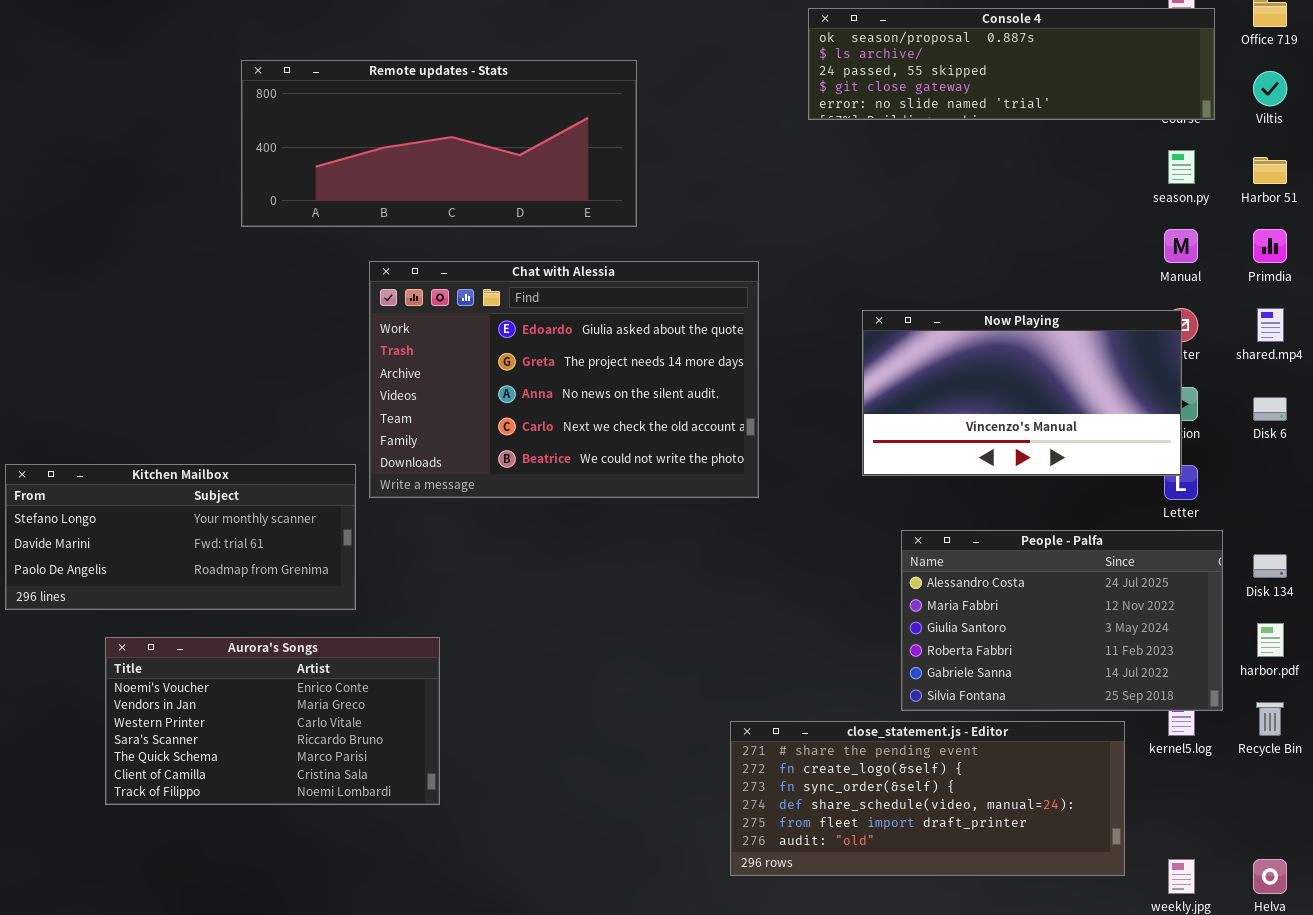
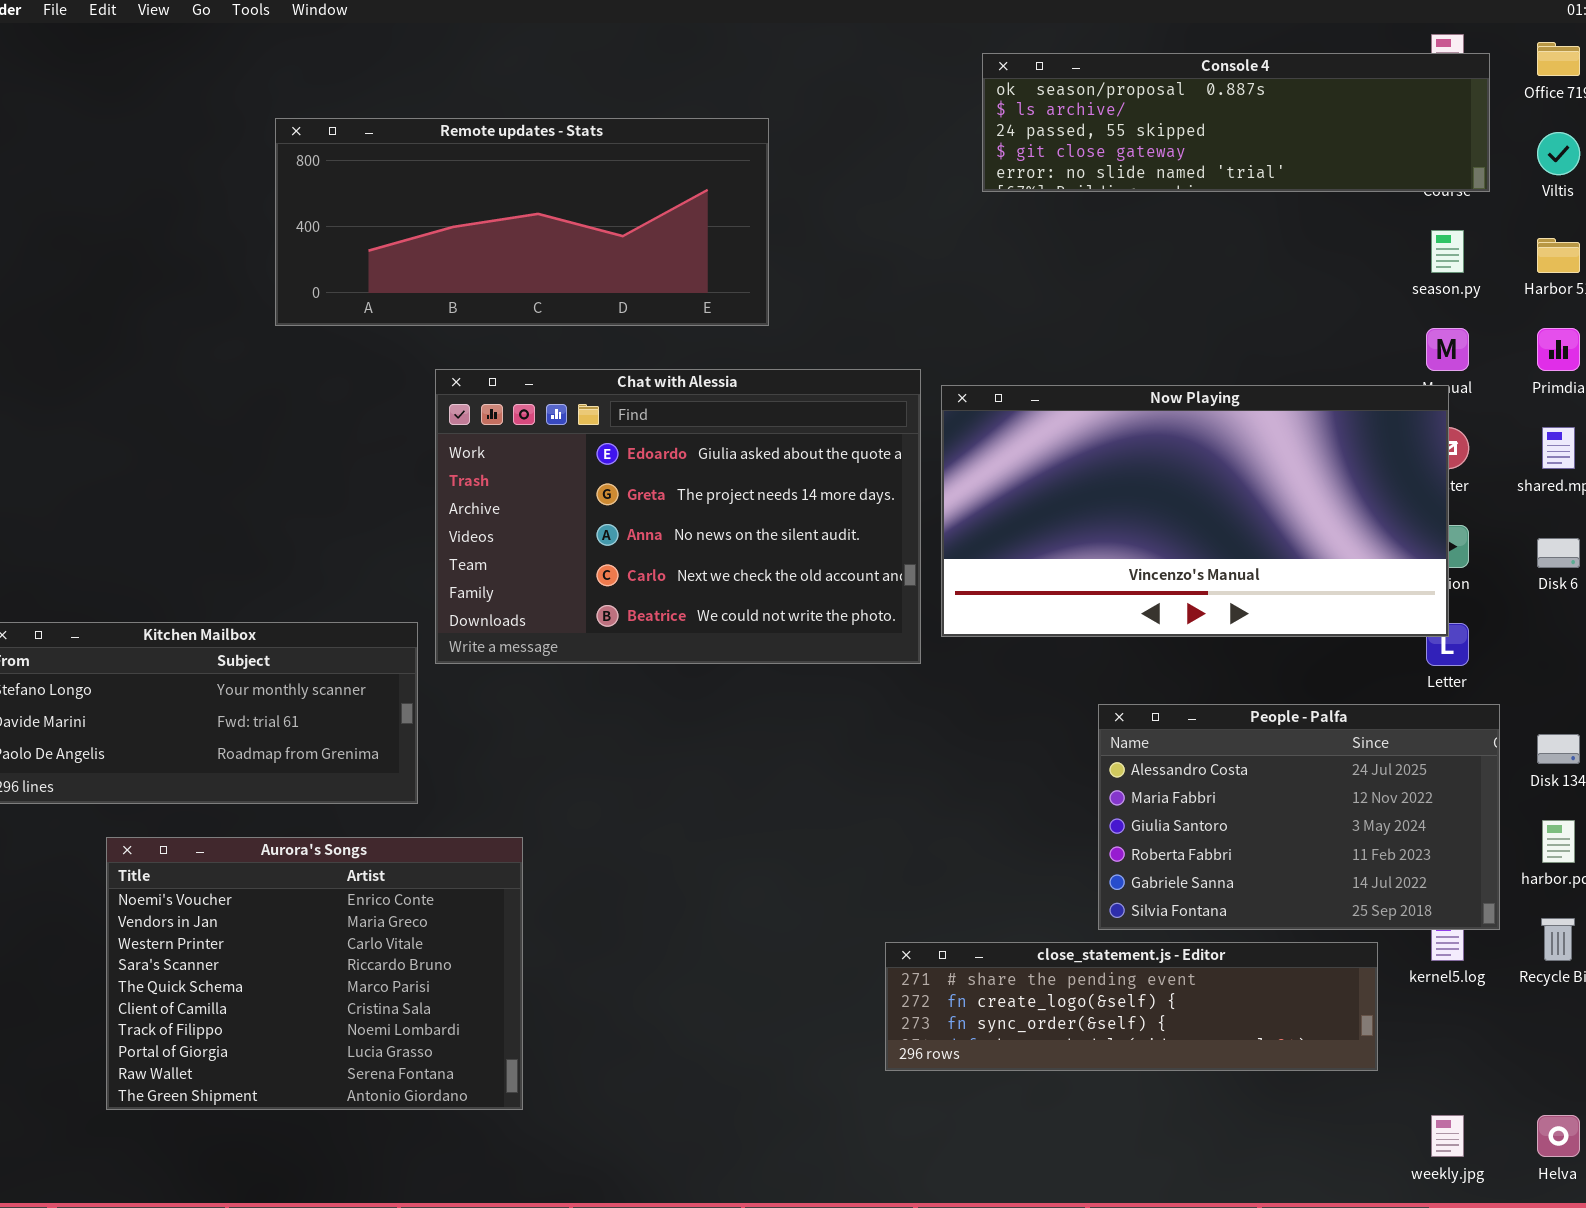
Now Playing: [862,310,1182,476] -> [941,385,1449,637], resized
Aurora's Songs: [105,637,440,805] -> [106,837,523,1110], resized
close_statement.js - Editor: [730,721,1125,876] -> [885,942,1378,1071], resized

